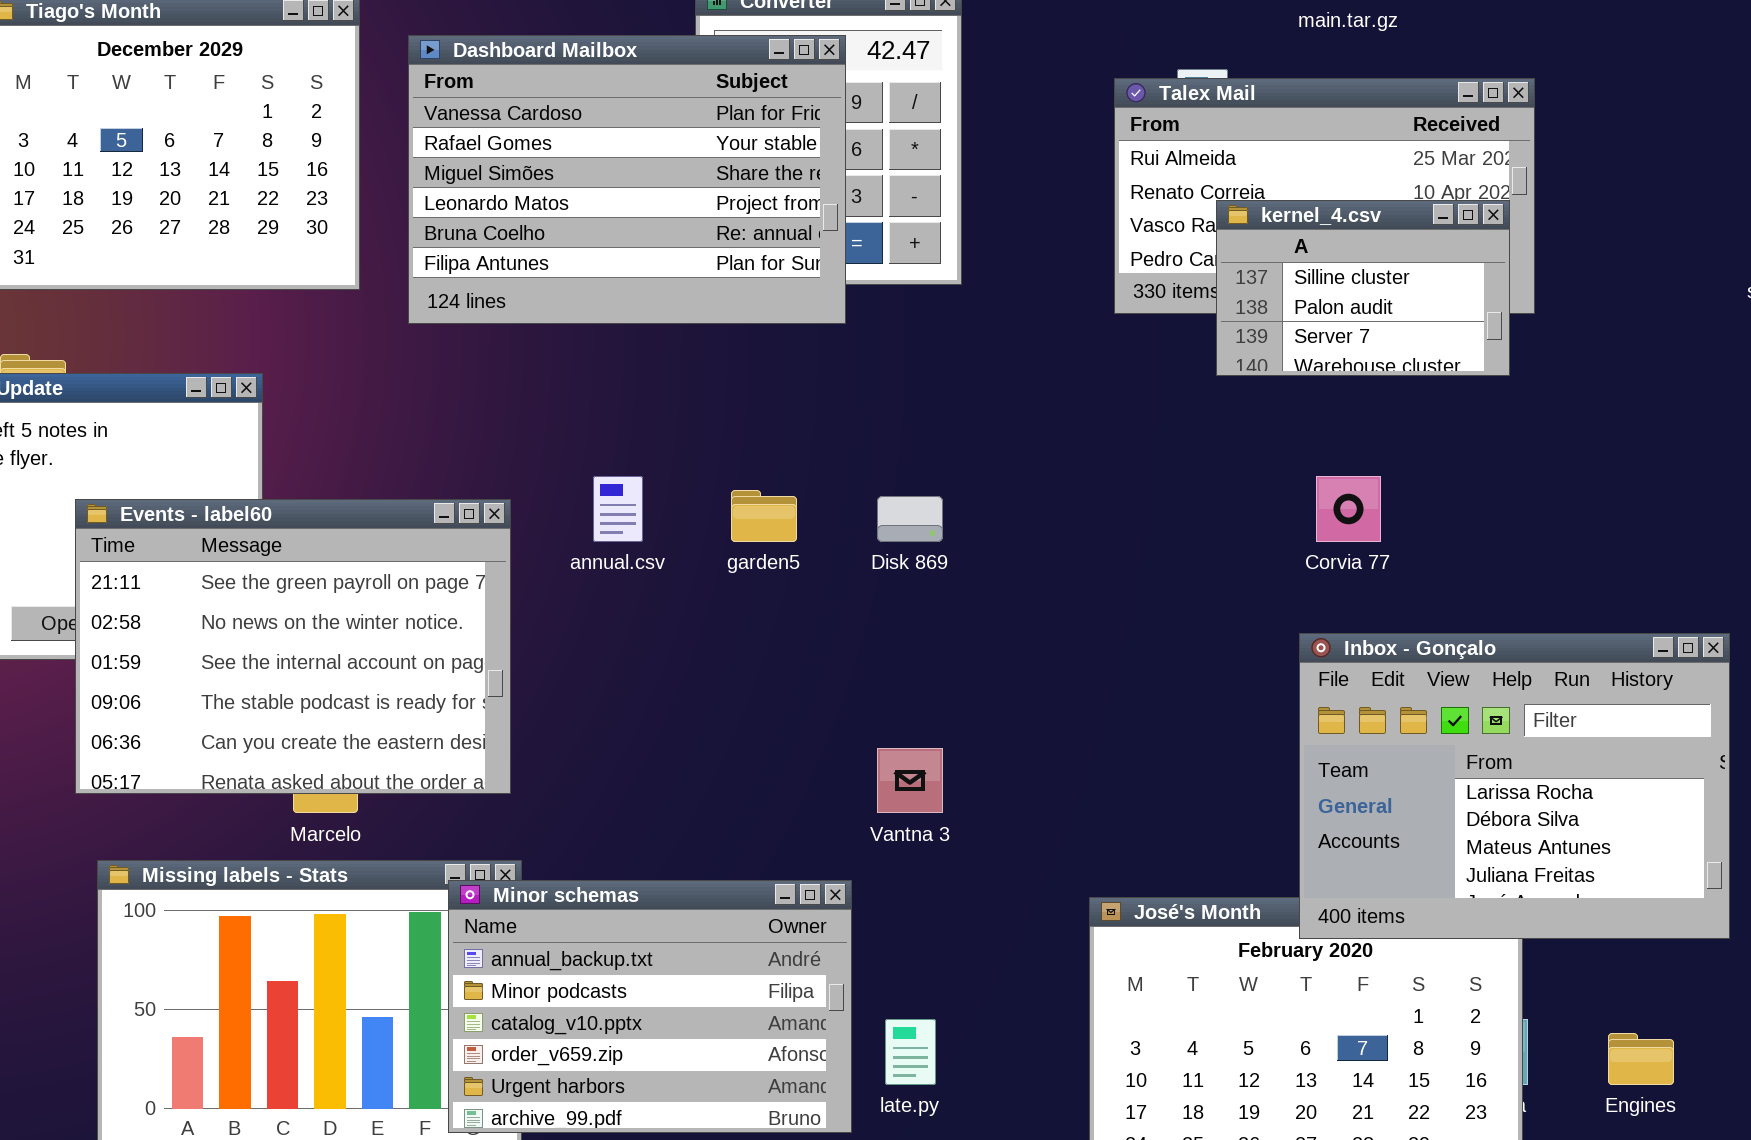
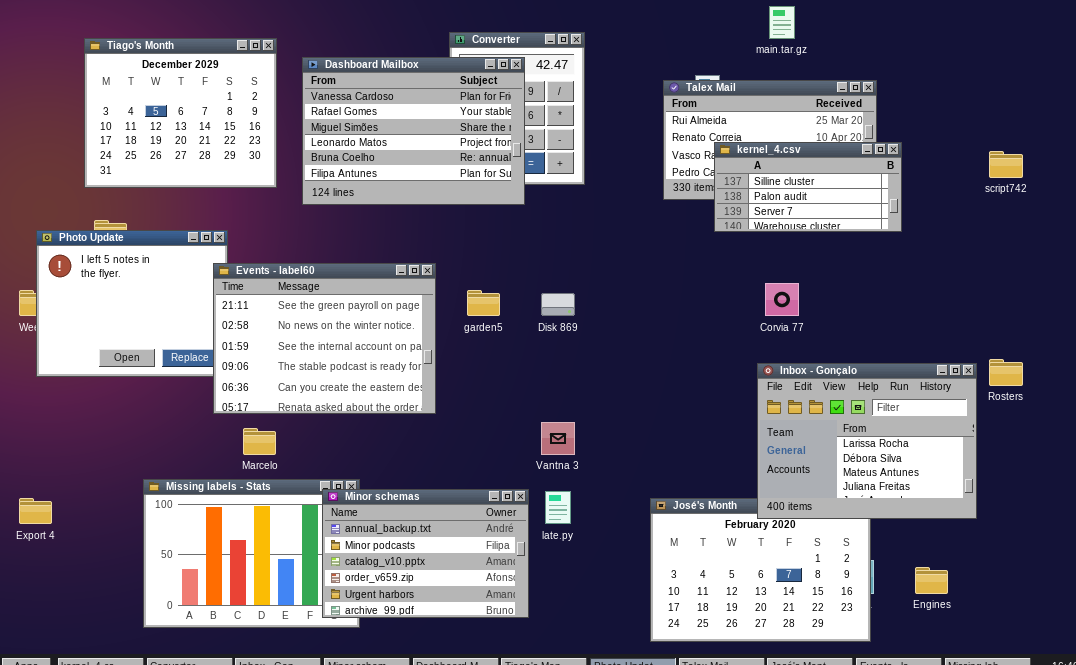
kernel_4.csv: [1216,200,1510,376] -> [714,142,902,232], resized
Events - label60: [75,499,511,794] -> [213,263,436,414], moved
late.py: [885,1019,936,1085] -> [545,491,571,524], moved

